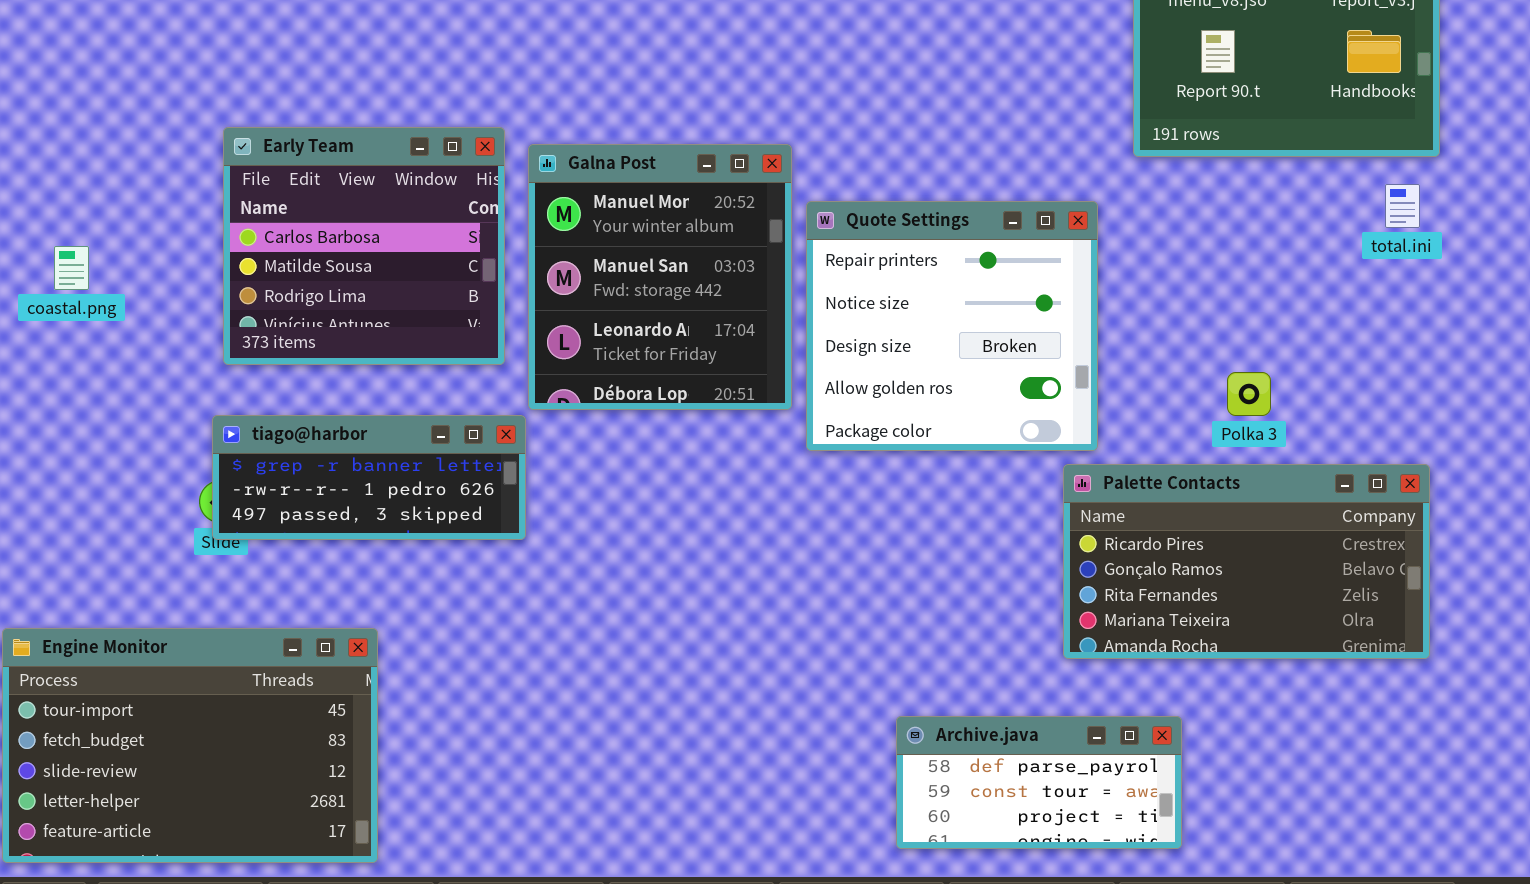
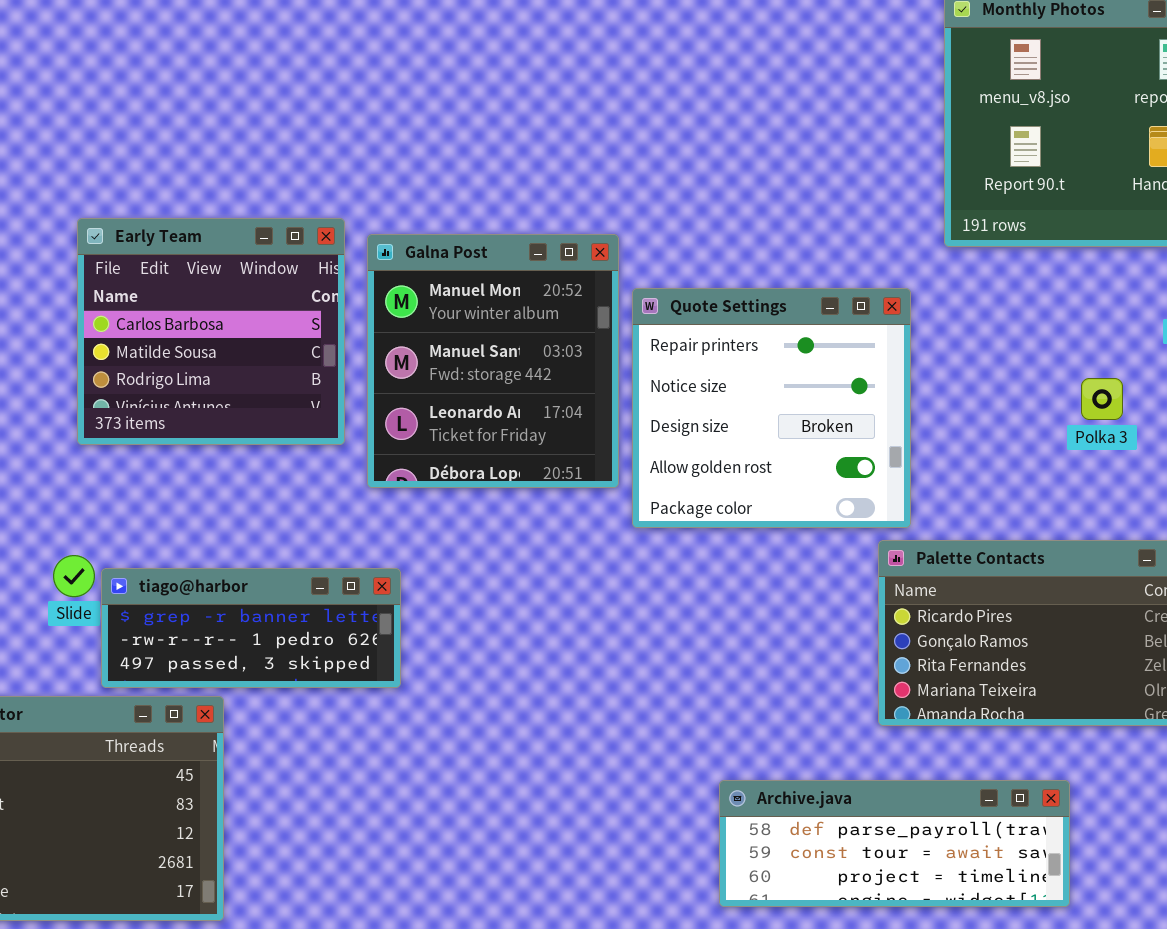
Polka 3: [1227,372,1271,416] -> [1081,378,1123,420], moved
tiago@harbor: [212,415,526,540] -> [101,568,401,688], moved
Archive.java: [896,716,1182,849] -> [719,780,1070,907], resized

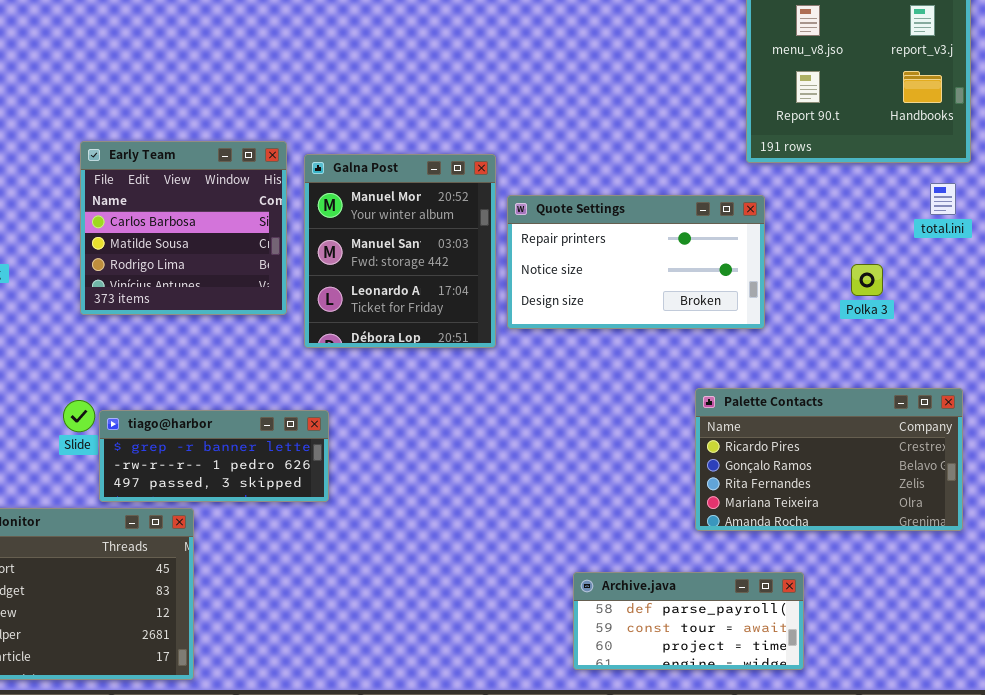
Quote Settings: [632,288,911,528] -> [507,195,765,329], resized
Archive.java: [719,780,1070,907] -> [573,572,804,670], resized

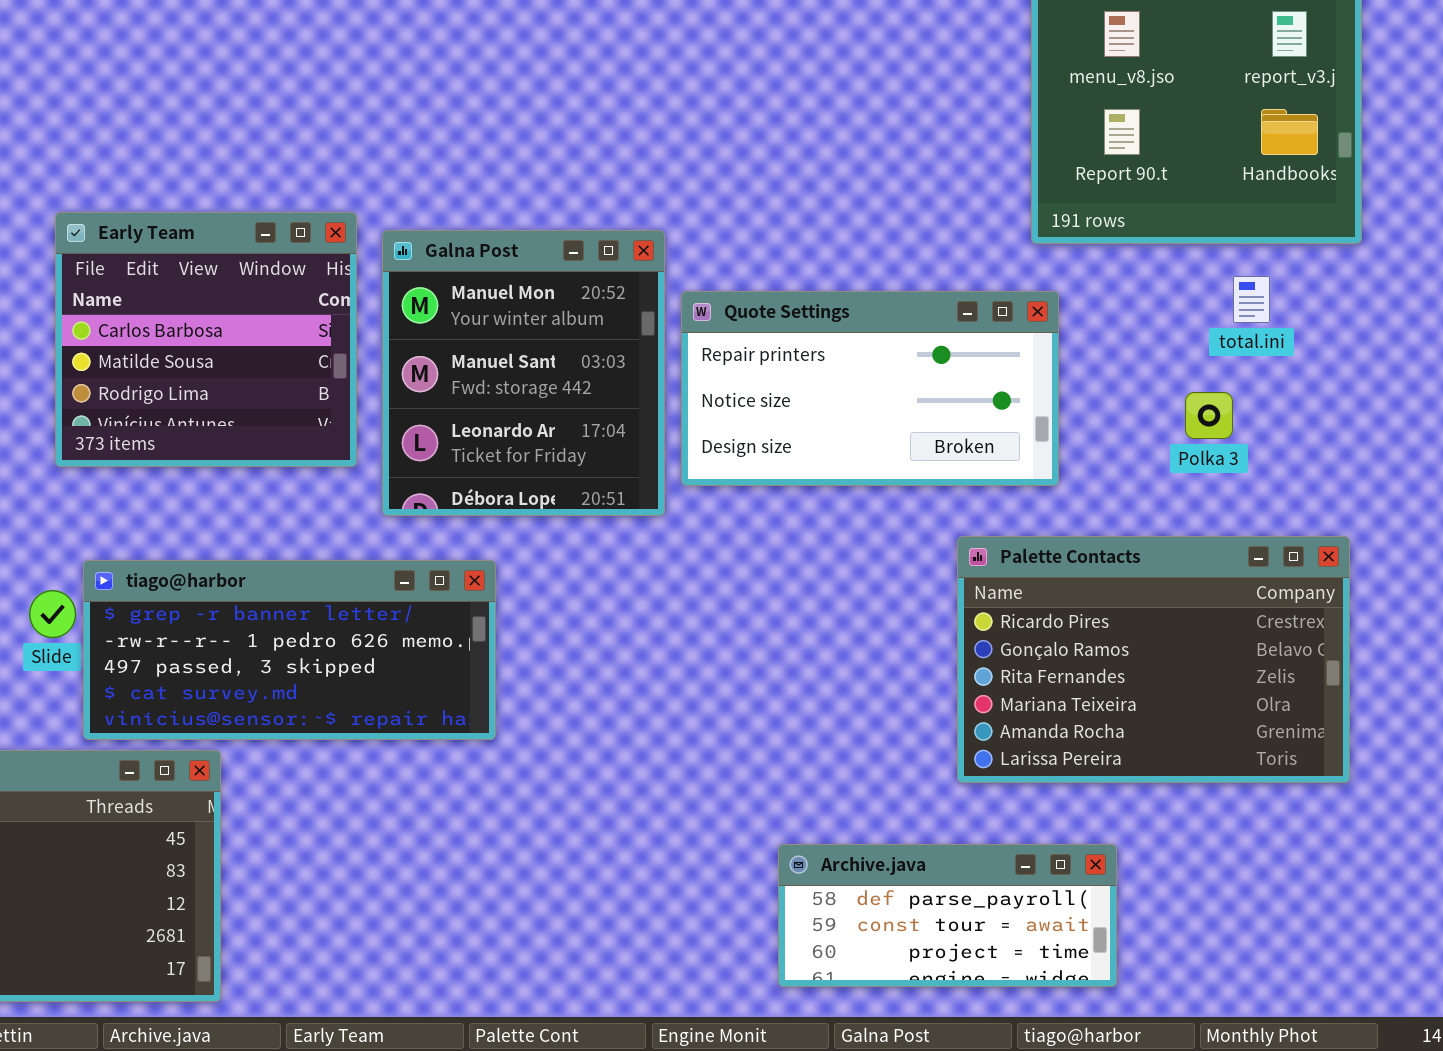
total.ini: [930,183,956,215] -> [1233,276,1270,323], moved
Palette Contacts: [695,388,963,531] -> [957,536,1350,783], resized
tiago@harbor: [99,410,329,502] -> [83,560,496,740], resized

